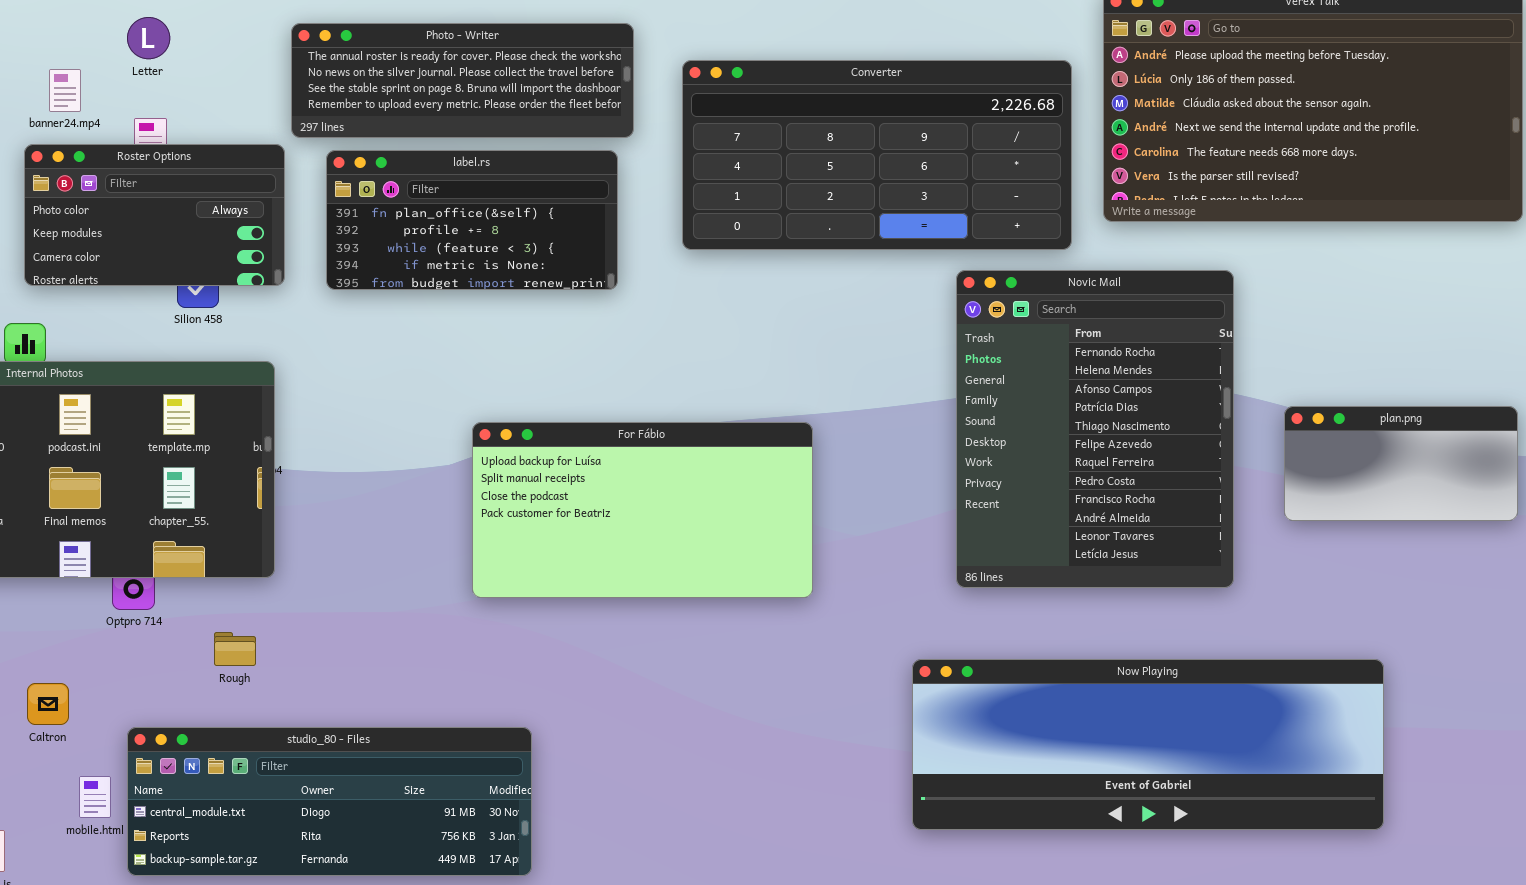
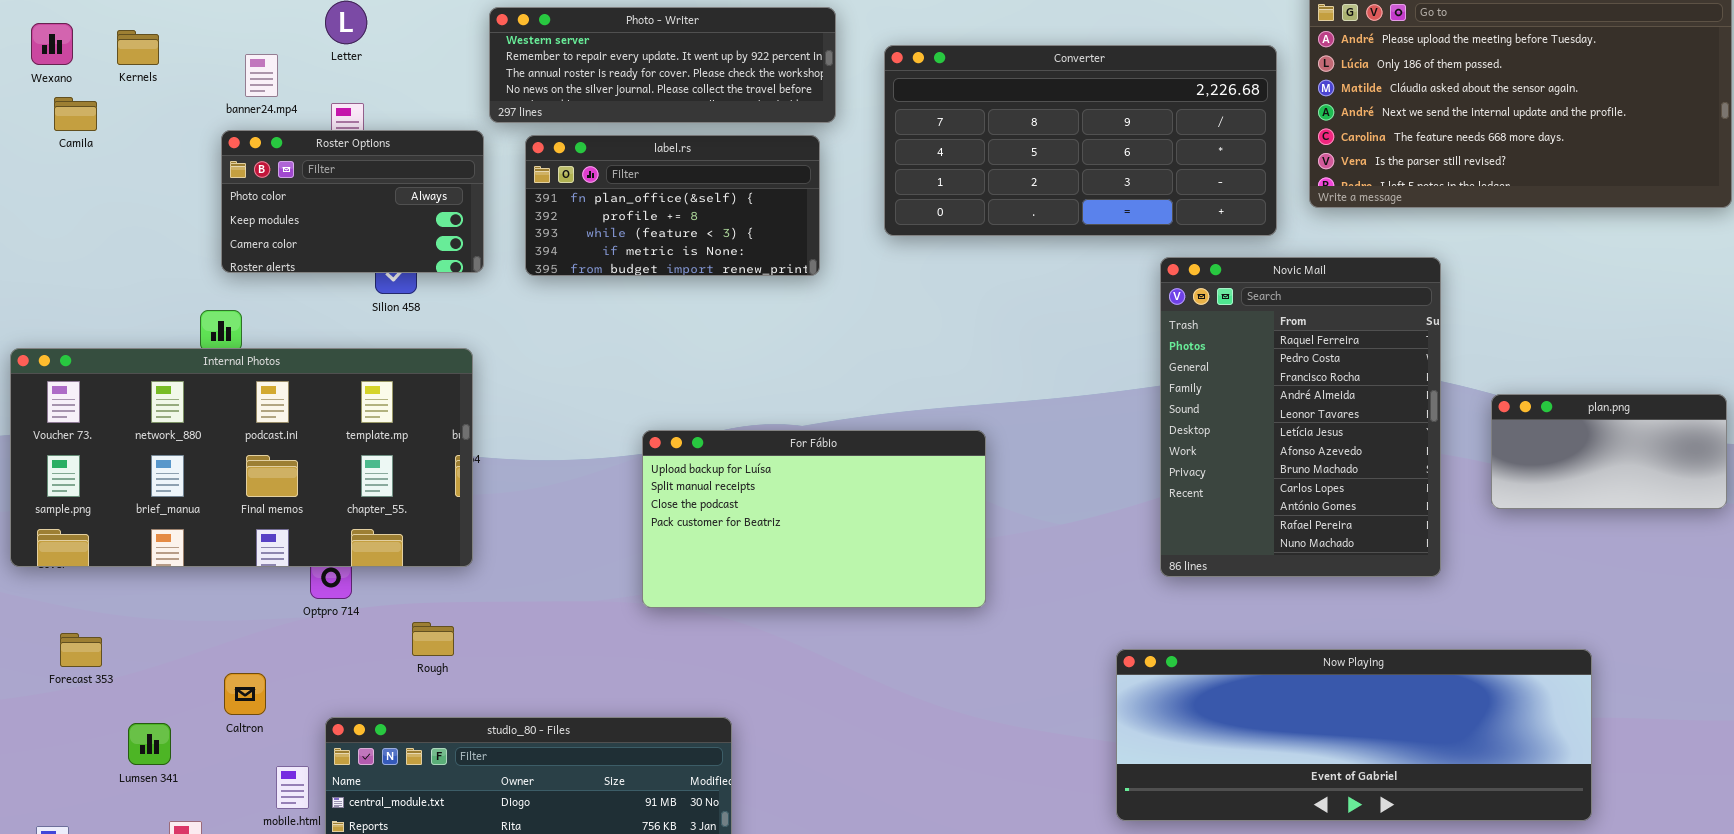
Photo - Writer: [291,23,634,138] -> [489,7,836,123], scrolled up 2 rows
Novic Mail: [956,270,1234,588] -> [1160,257,1441,577], scrolled down 6 rows
For Fábio: [472,422,813,598] -> [642,430,986,608], moved

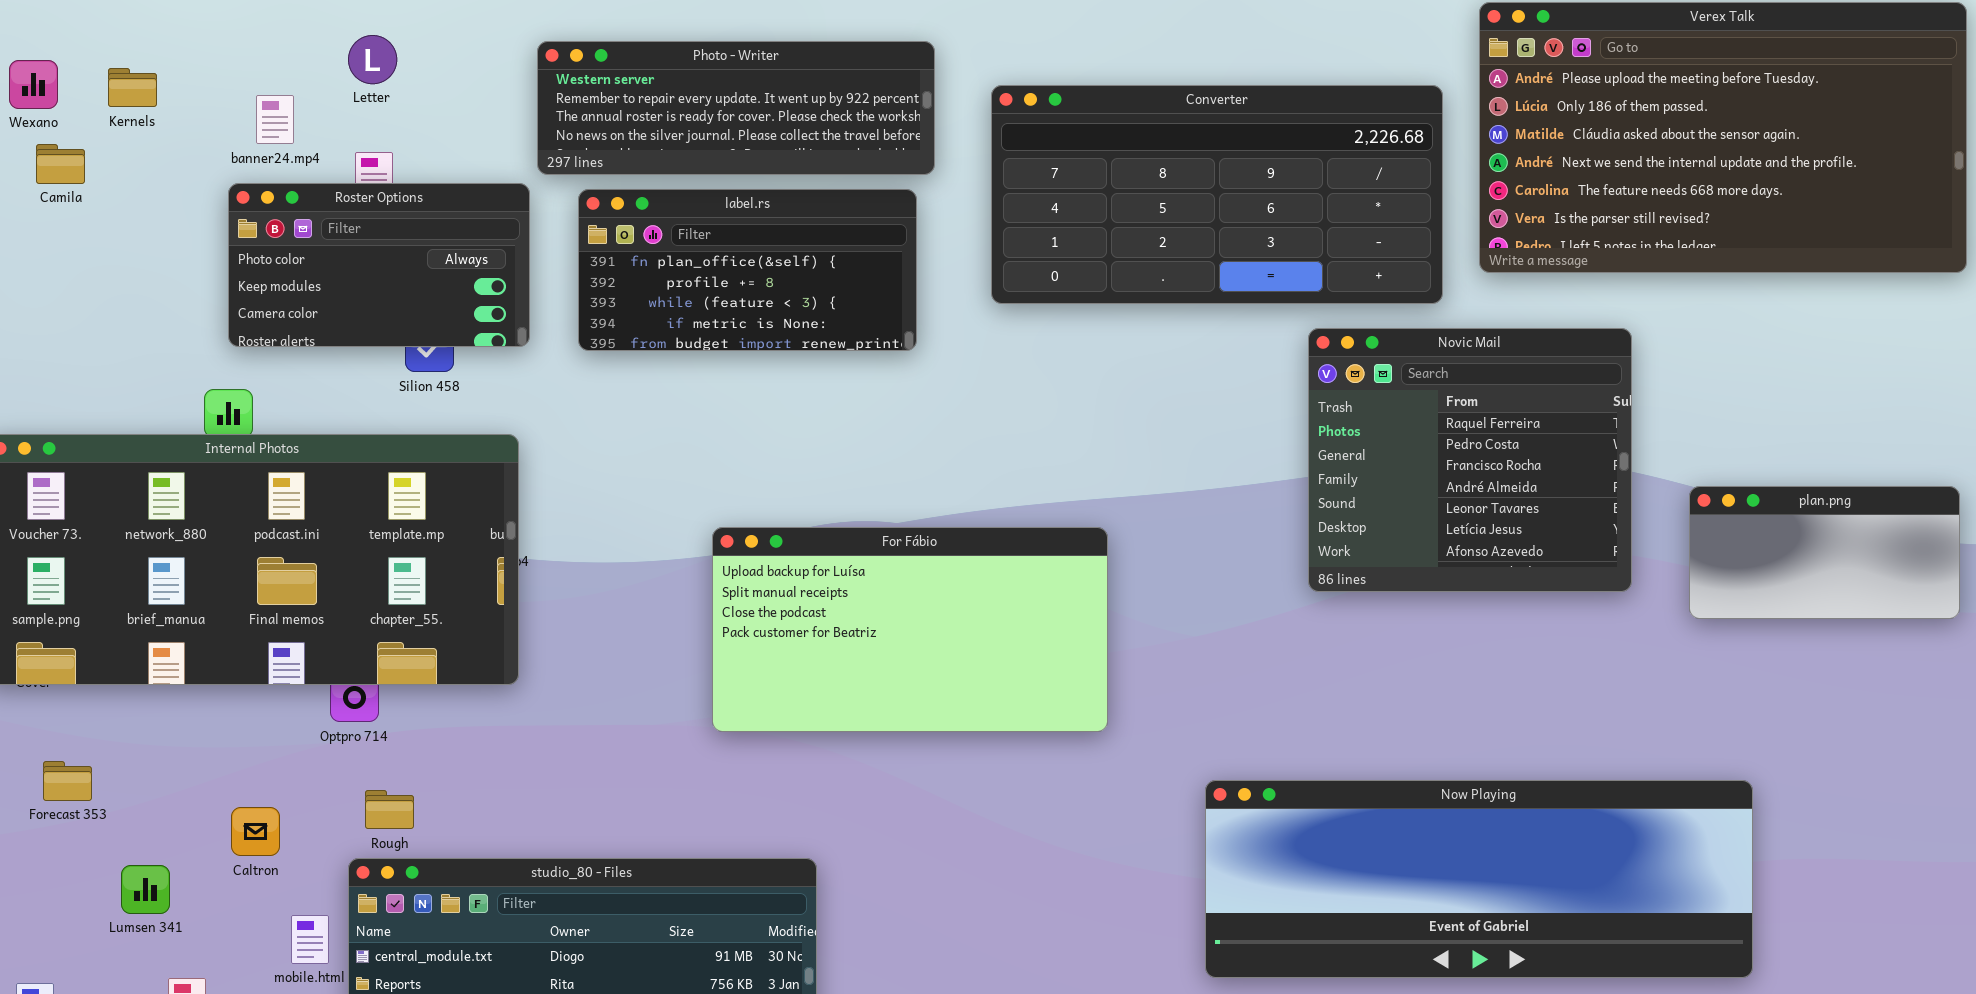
Novic Mail: [1160,257,1441,577] -> [1308,328,1632,592], resized
Rough: [412,622,454,656] -> [365,790,414,829], moved
Now Playing: [1116,649,1592,821] -> [1205,780,1753,978], moved

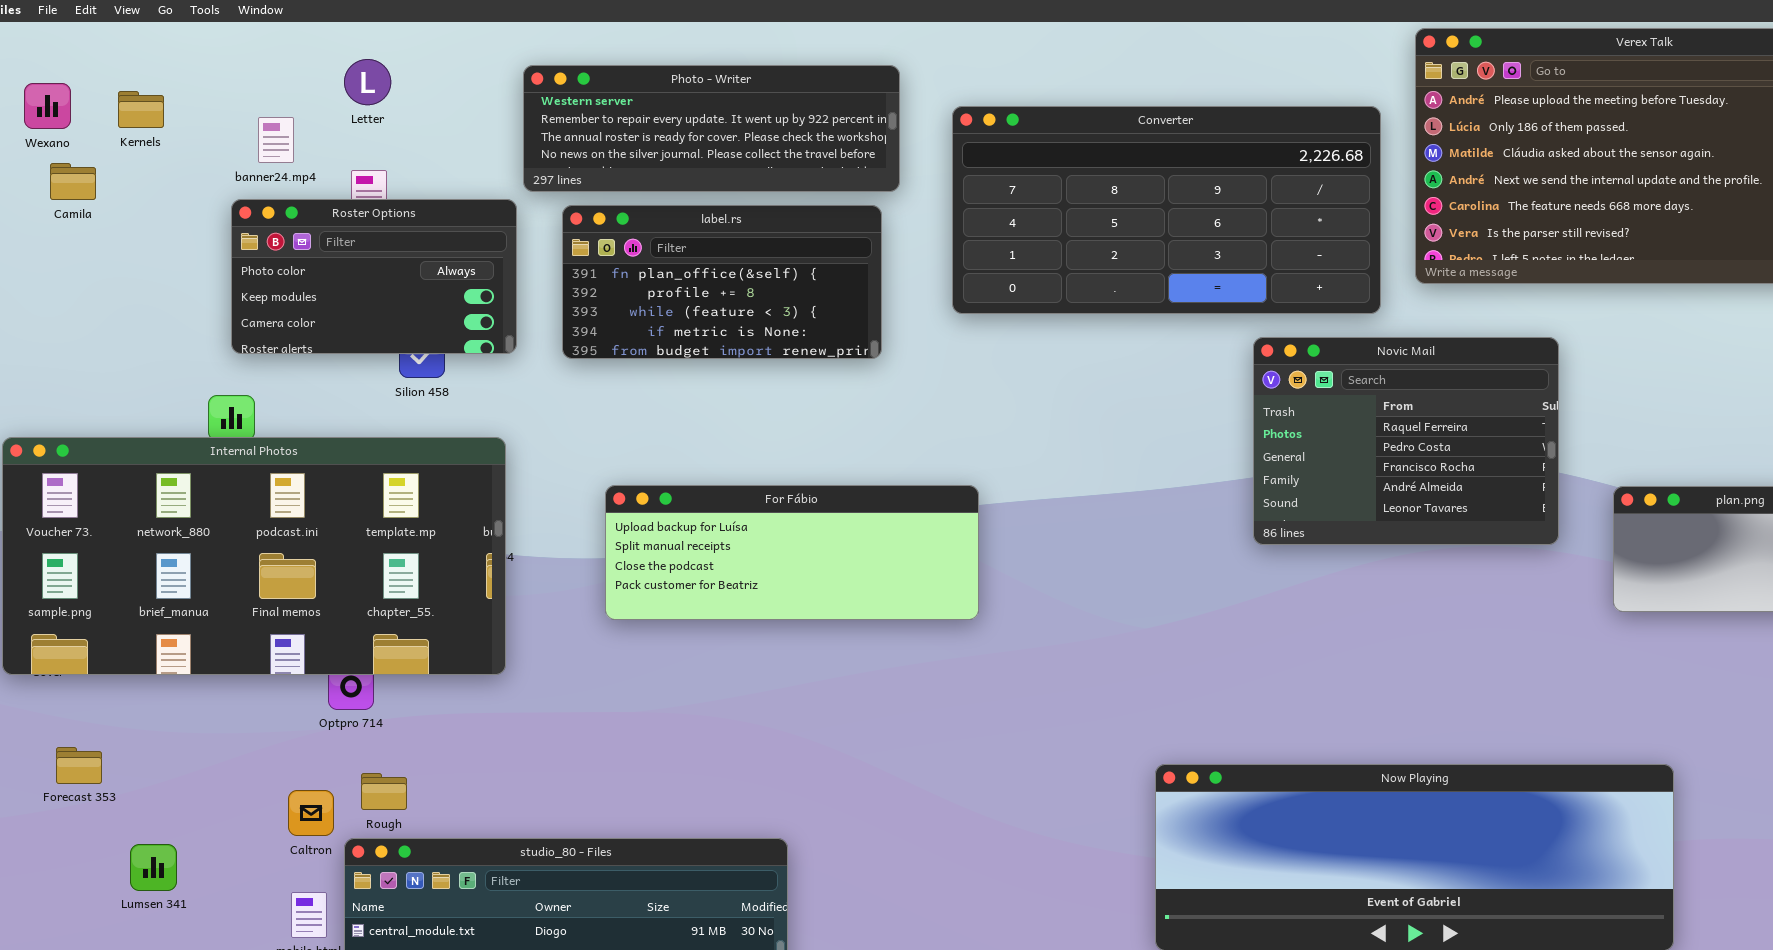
Novic Mail: [1308,328,1632,592] -> [1253,337,1559,545], resized
For Fábio: [712,527,1108,732] -> [605,485,979,620], moved, resized
Caltron: [231,807,280,856] -> [288,790,334,836], moved

